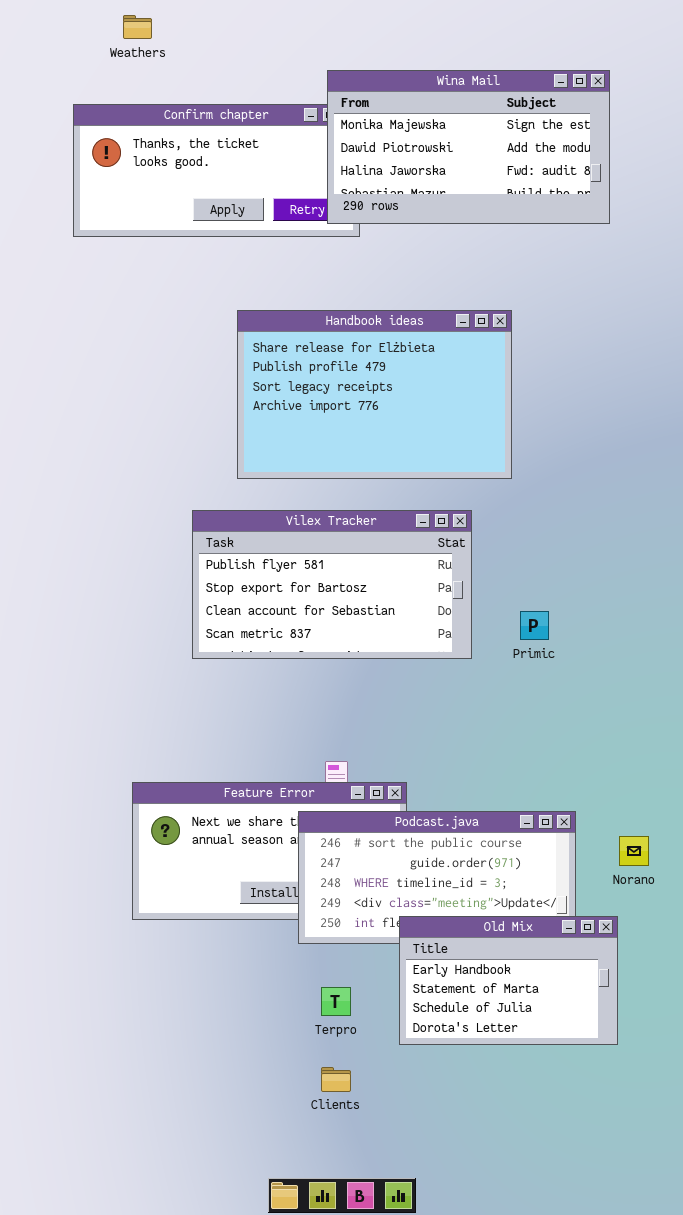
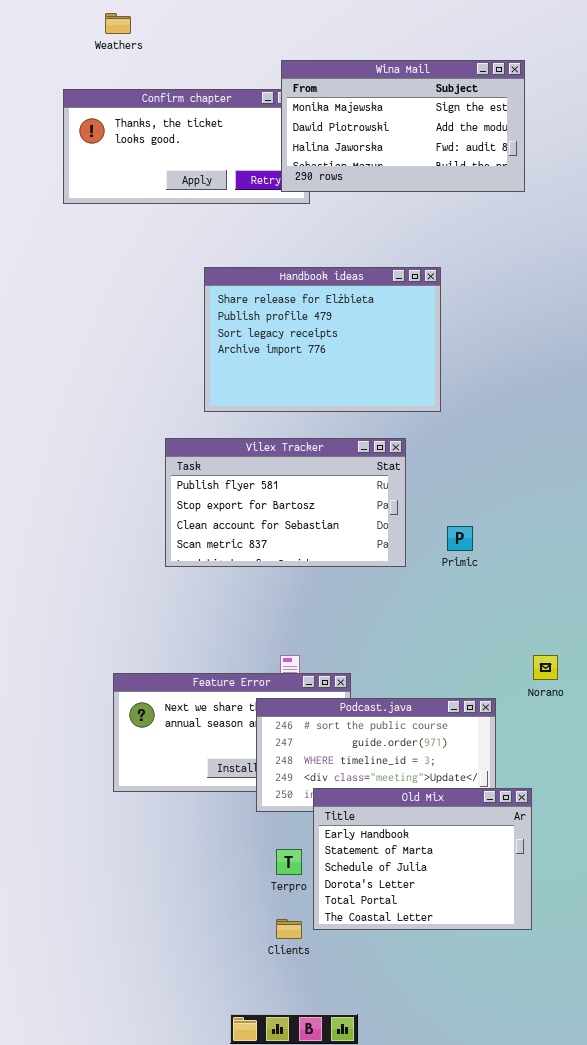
Norano: [619,836,649,866] -> [533,655,558,680], moved
Old Mix: [399,916,618,1045] -> [313,788,532,930], resized

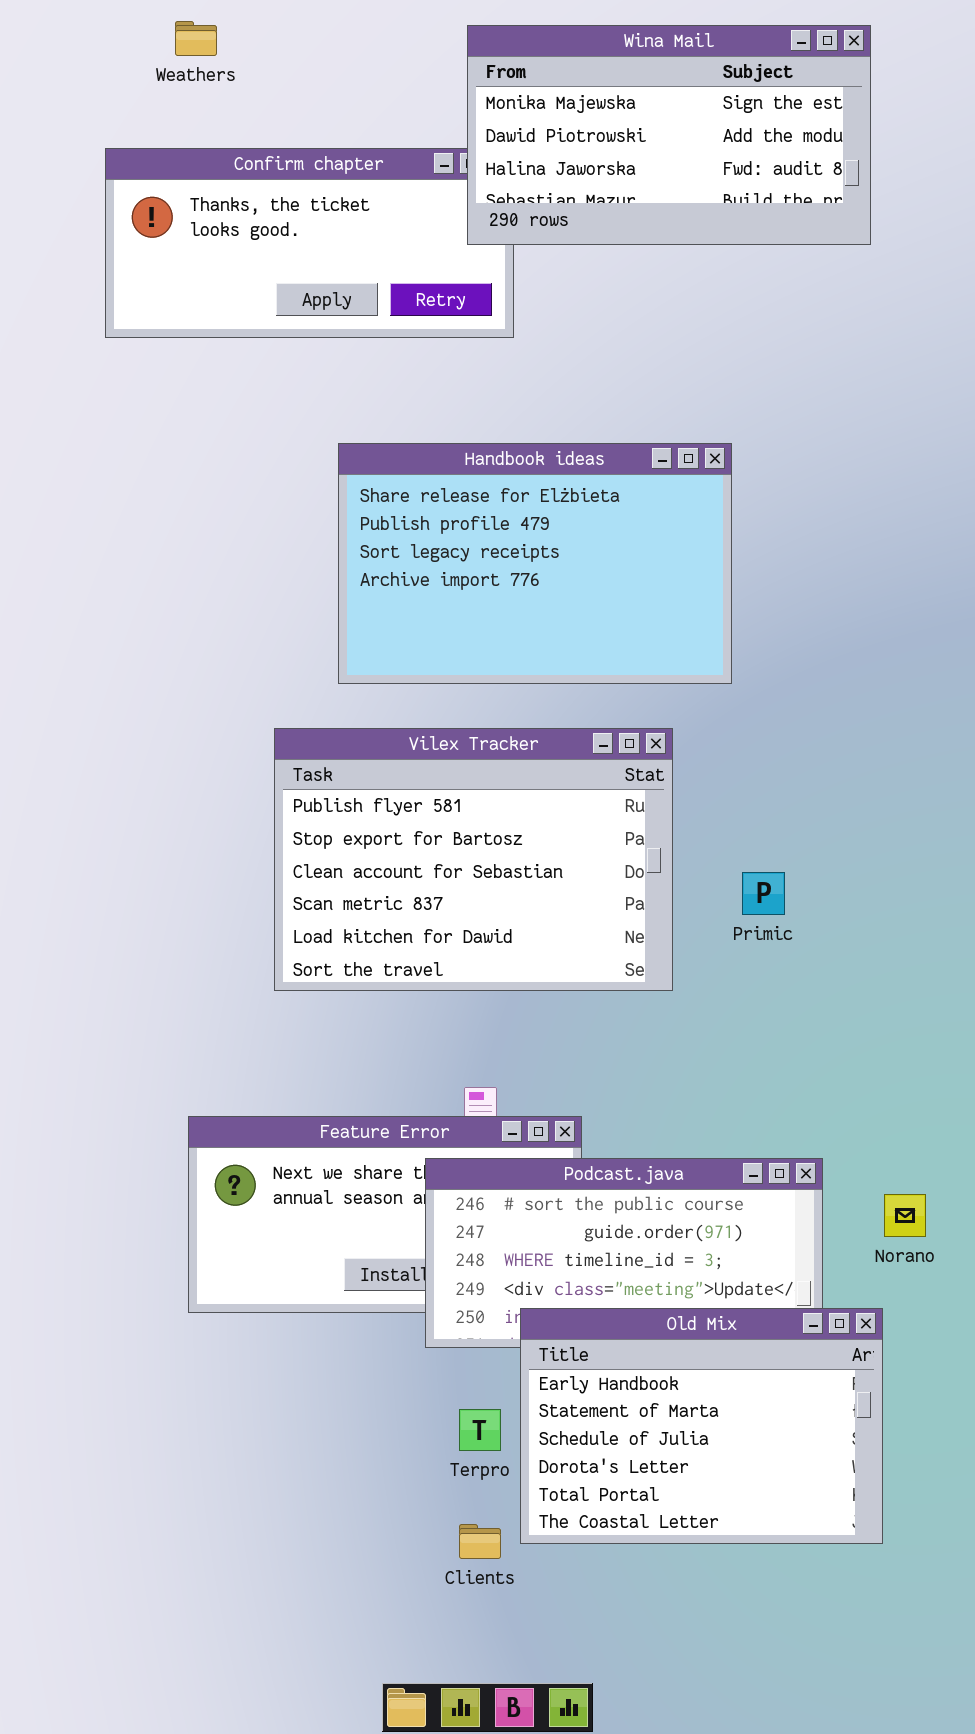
Wina Mail: [281,60,525,192] -> [467,25,871,245], moved
Vilex Tracker: [165,438,406,567] -> [274,728,673,991], resized
Norano: [533,655,558,680] -> [884,1194,926,1237], moved

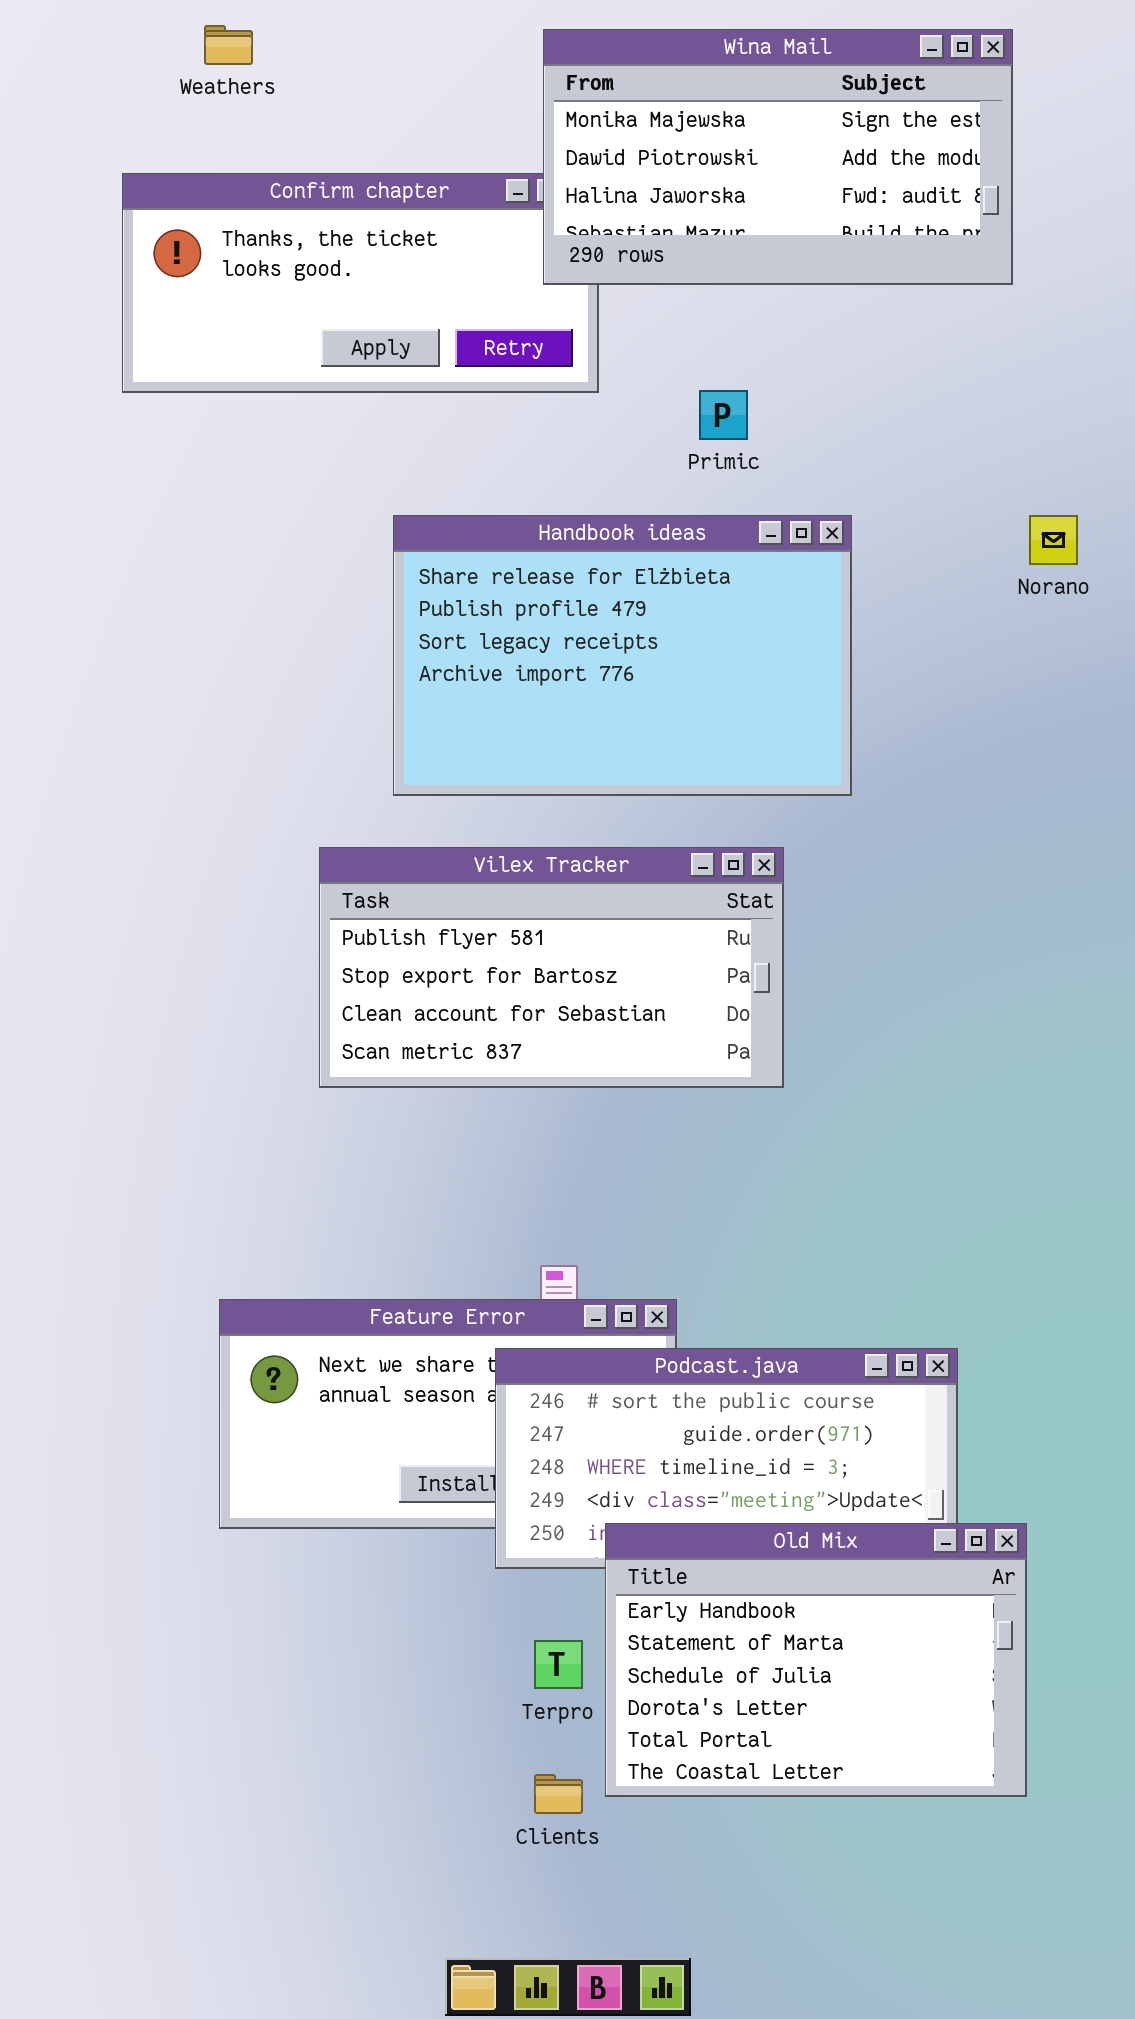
Vilex Tracker: [274,728,673,991] -> [319,847,784,1088], resized
Primic: [742,872,785,915] -> [699,390,748,440], moved
Norano: [884,1194,926,1237] -> [1029,515,1078,565], moved

